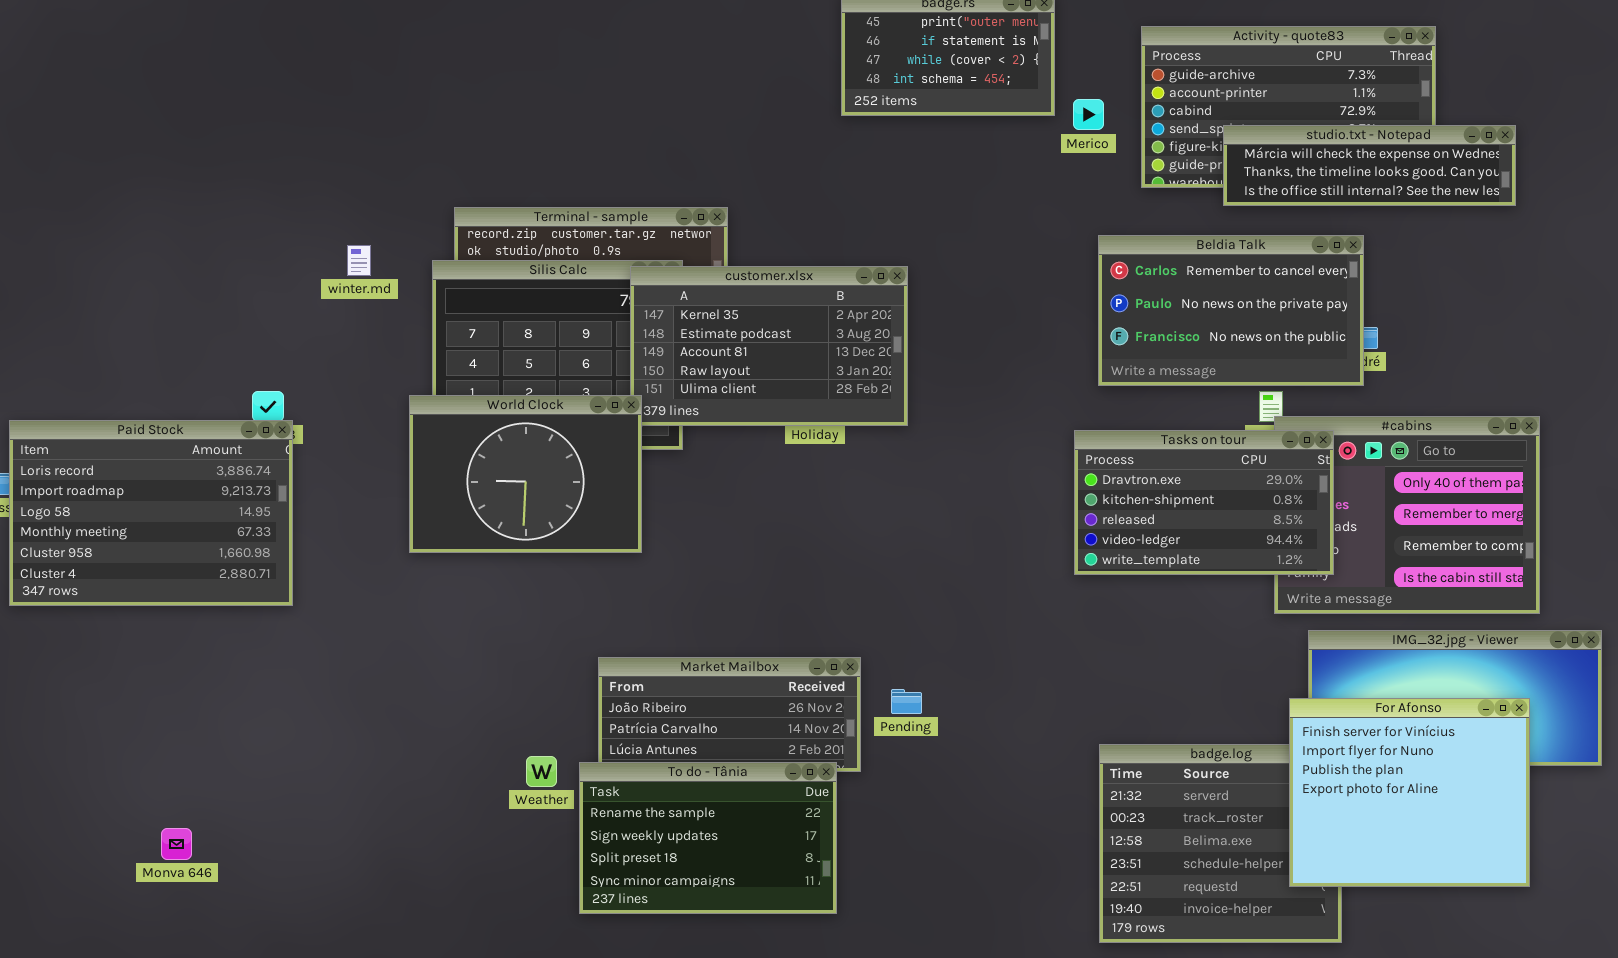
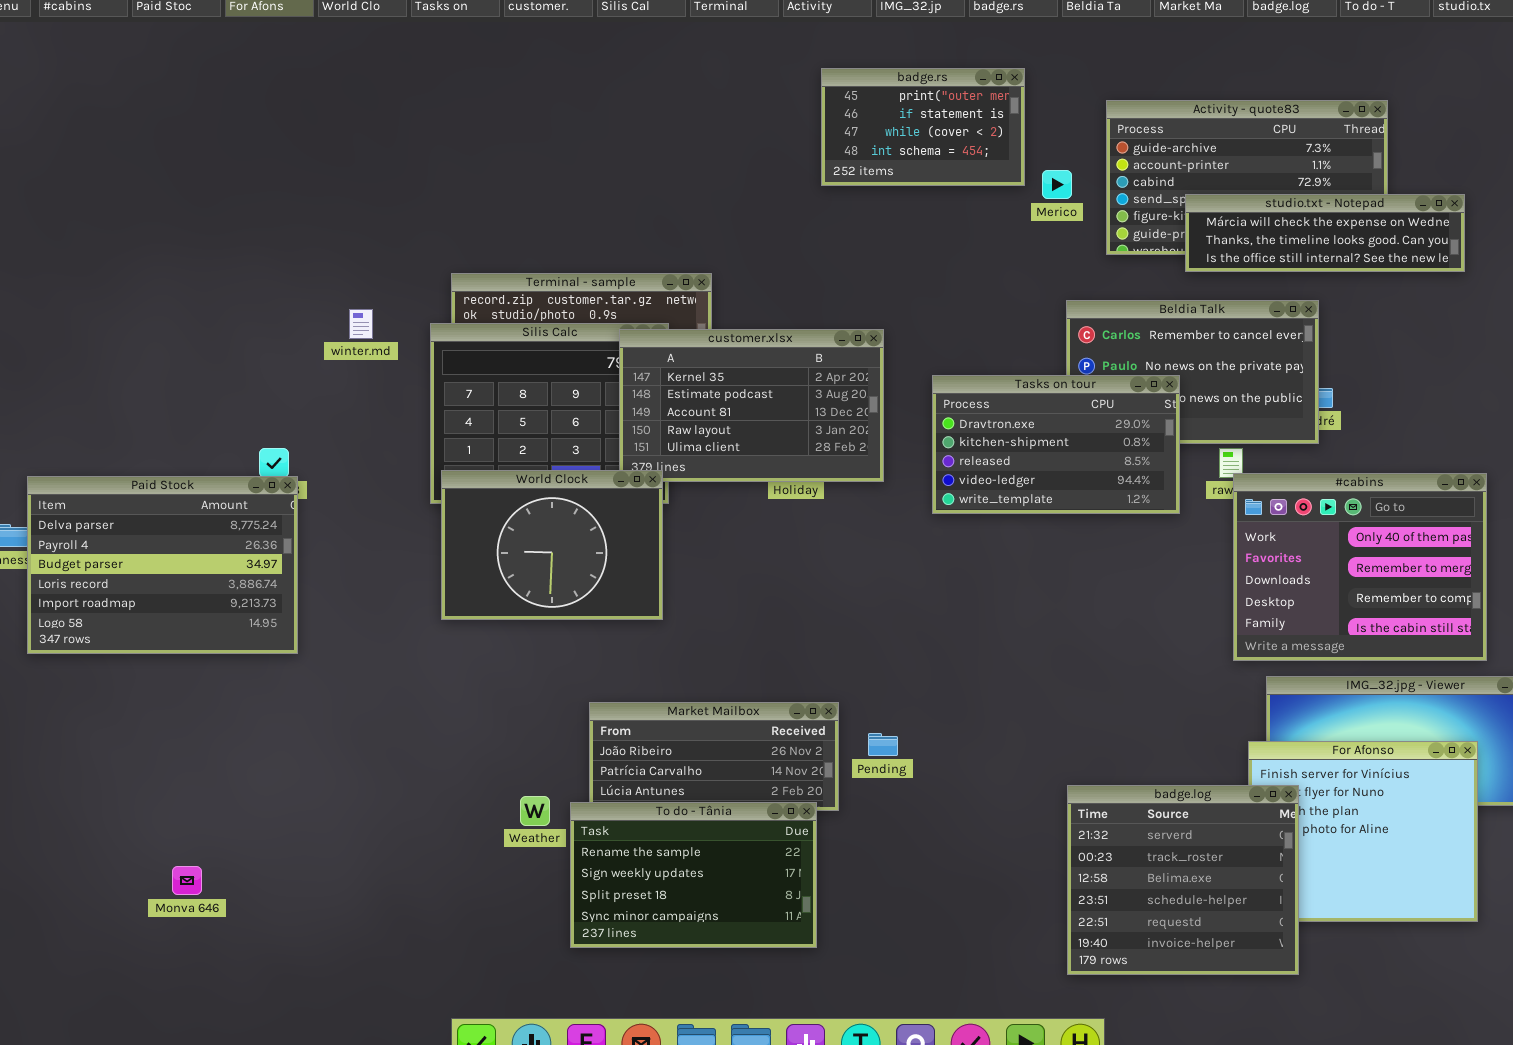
World Clock: [409,395,642,553] -> [441,470,663,620], moved
Paid Stock: [9,420,293,606] -> [27,476,298,654], scrolled up 3 rows
Tasks on tour: [1074,430,1334,575] -> [932,375,1180,514], moved
badge.log: [1099,744,1342,943] -> [1067,785,1299,975], raised

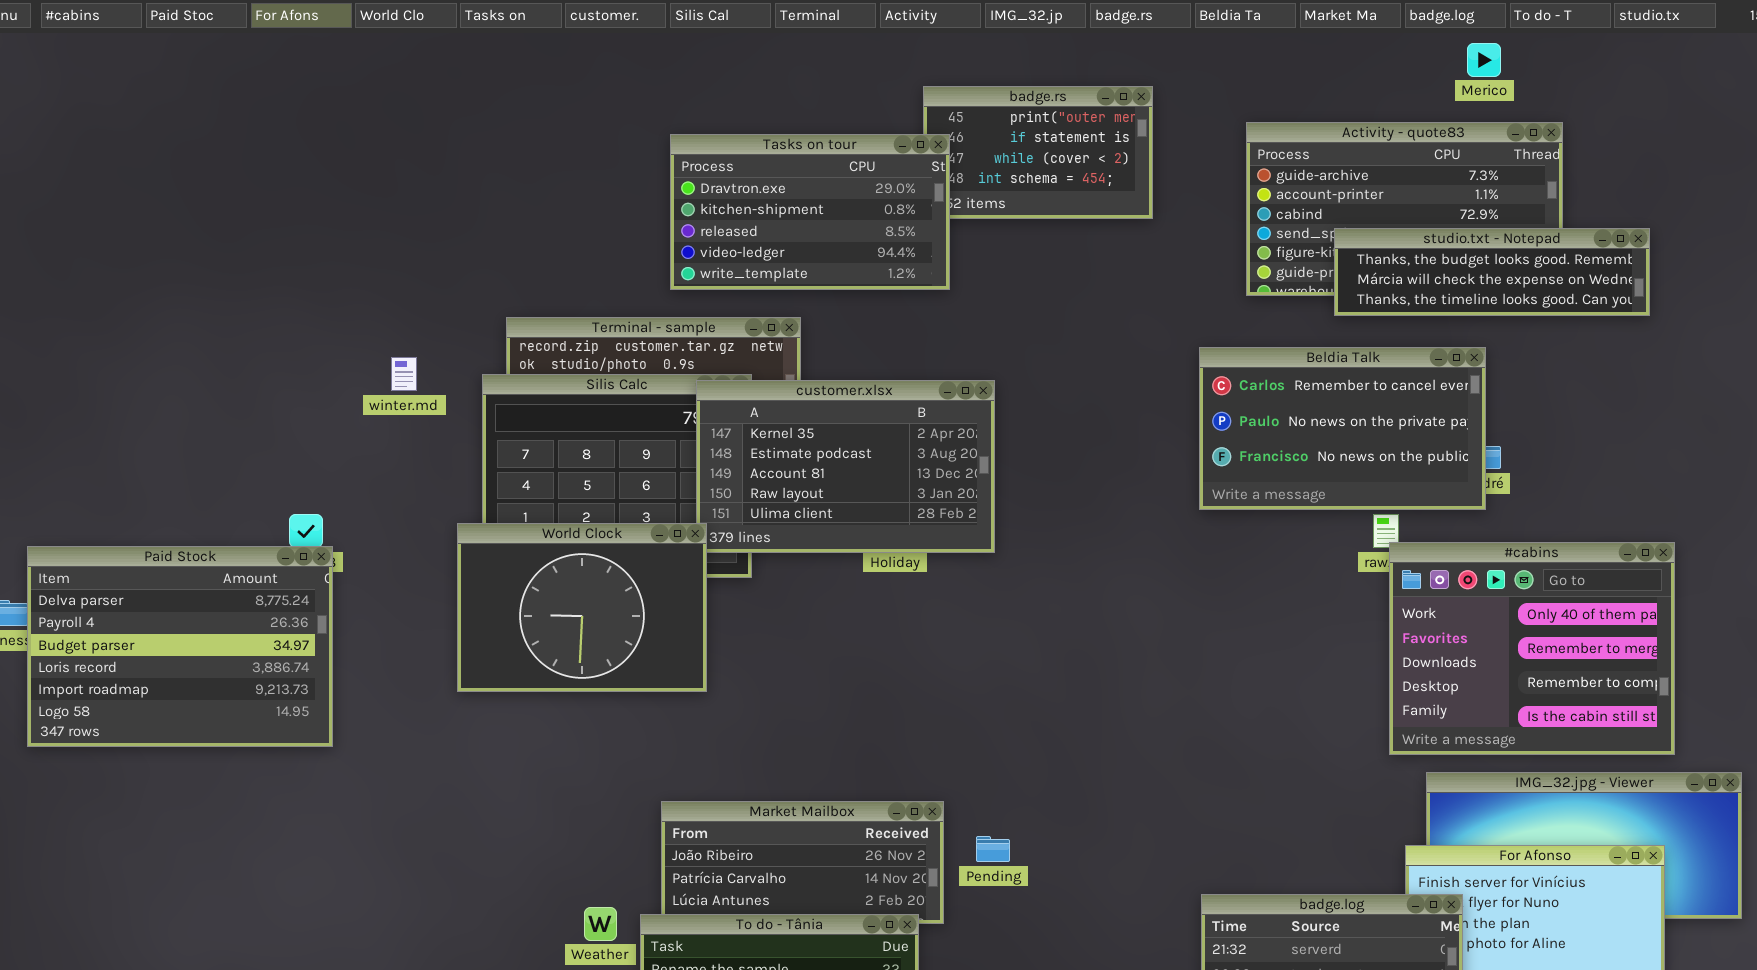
Merico: [1042,170,1072,199] -> [1467,43,1501,77], moved
studio.txt - Notepad: [1185,194,1465,272] -> [1334,228,1650,316], scrolled up 1 row
Tasks on tour: [932,375,1180,514] -> [670,134,950,290], moved
World Clock: [441,470,663,620] -> [457,523,707,692], moved

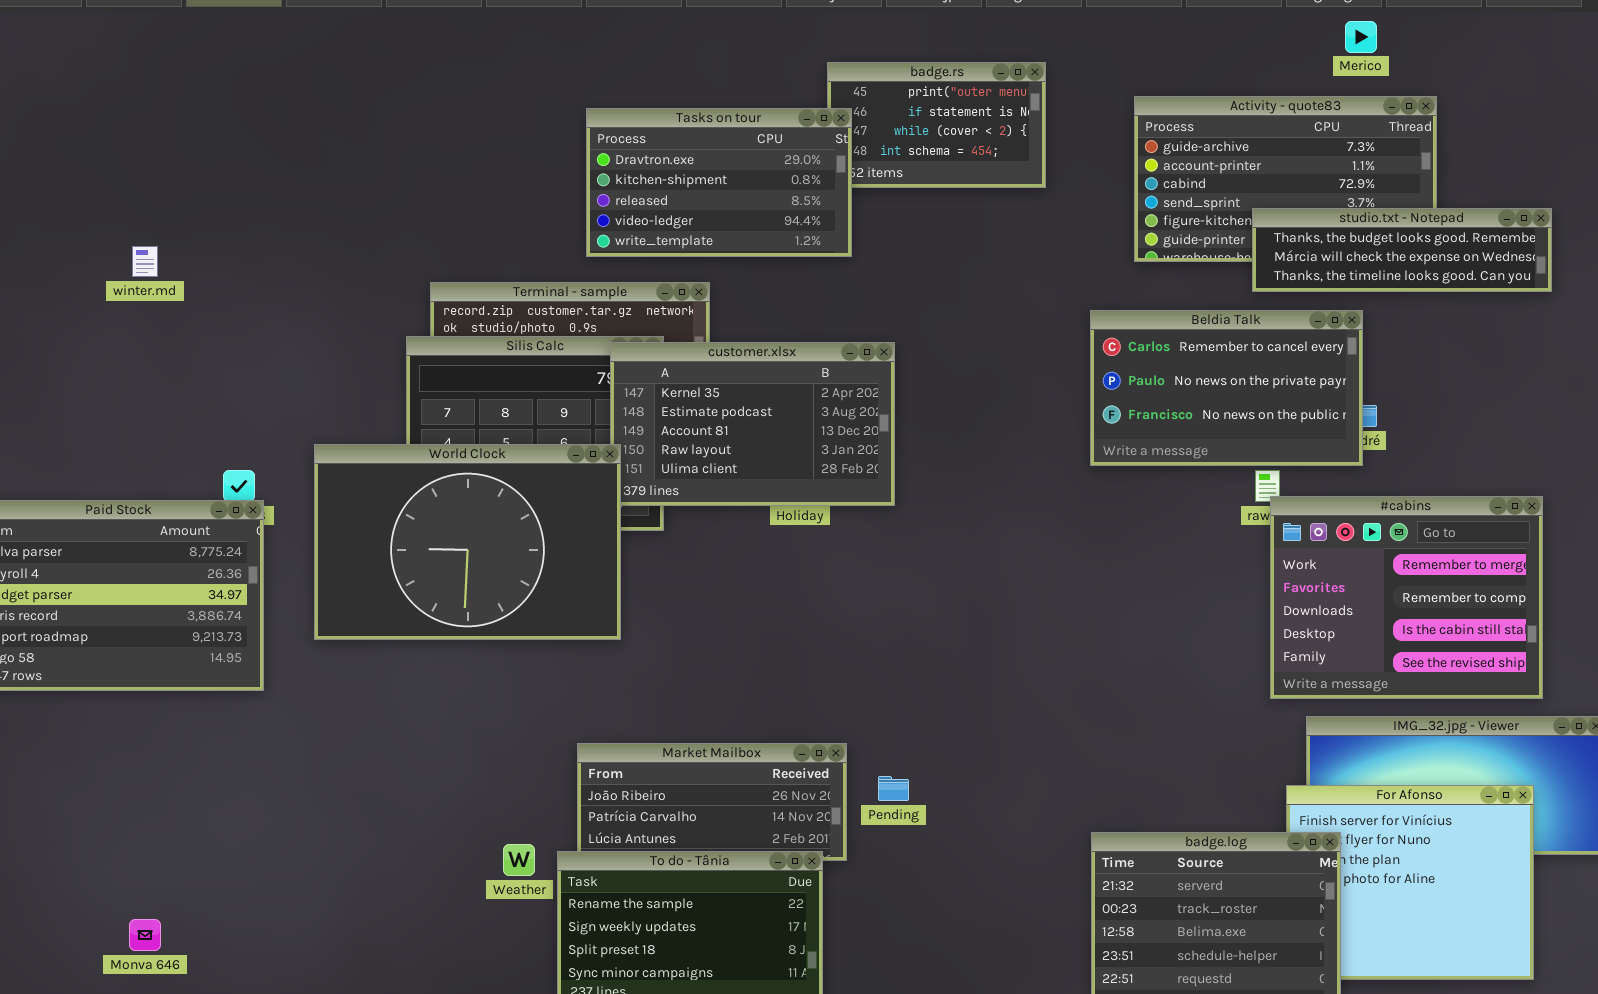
studio.txt - Notepad: [1334,228,1650,316] -> [1252,208,1552,292], moved
winter.md: [391,357,417,391] -> [132,246,158,277], moved
World Clock: [457,523,707,692] -> [314,444,621,640], resized
#cabins: [1389,542,1675,755] -> [1270,496,1543,699], scrolled down 1 row

